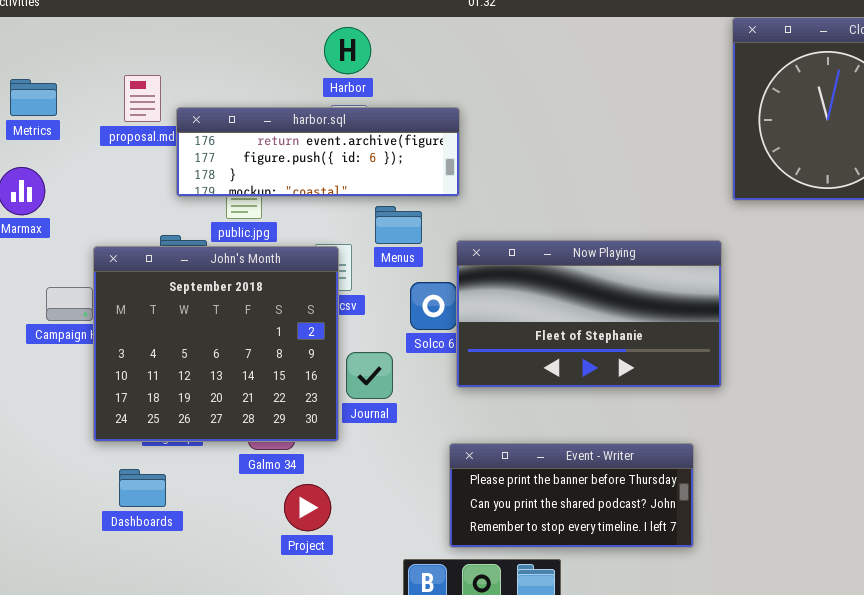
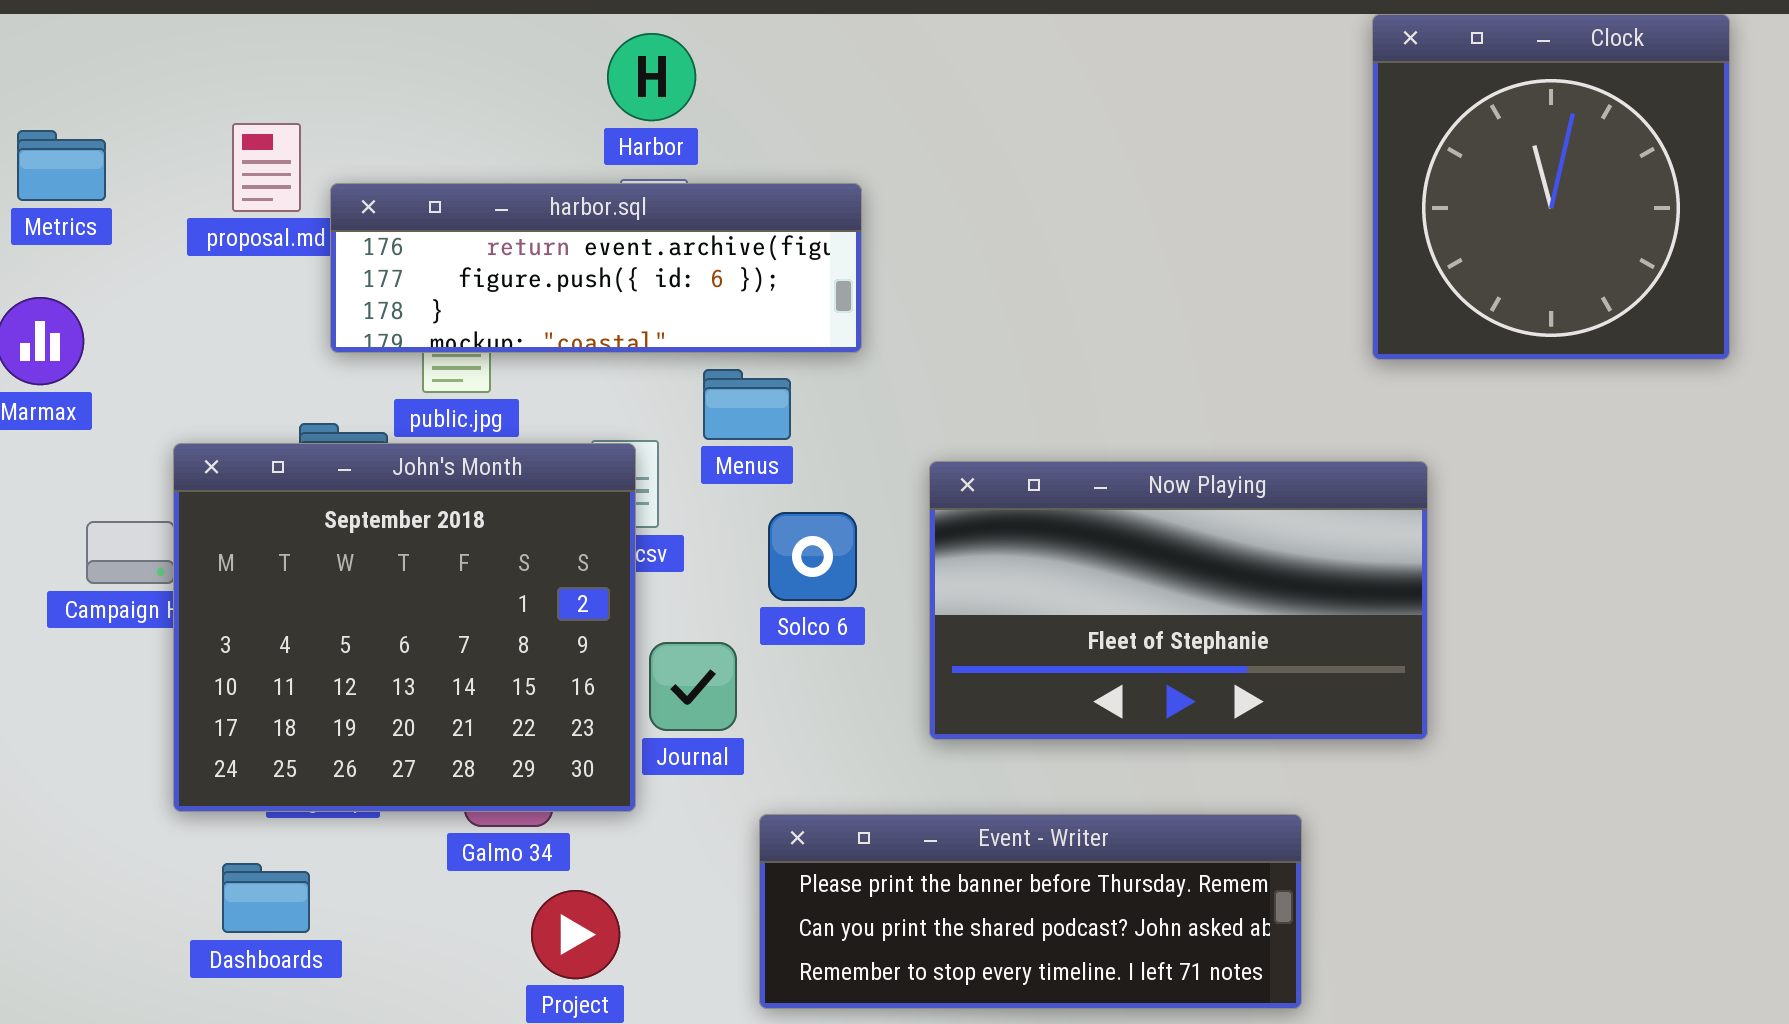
Now Playing: [456,240,722,388] -> [929,461,1428,740], moved
Event - Writer: [449,443,694,548] -> [759,814,1302,1009], resized

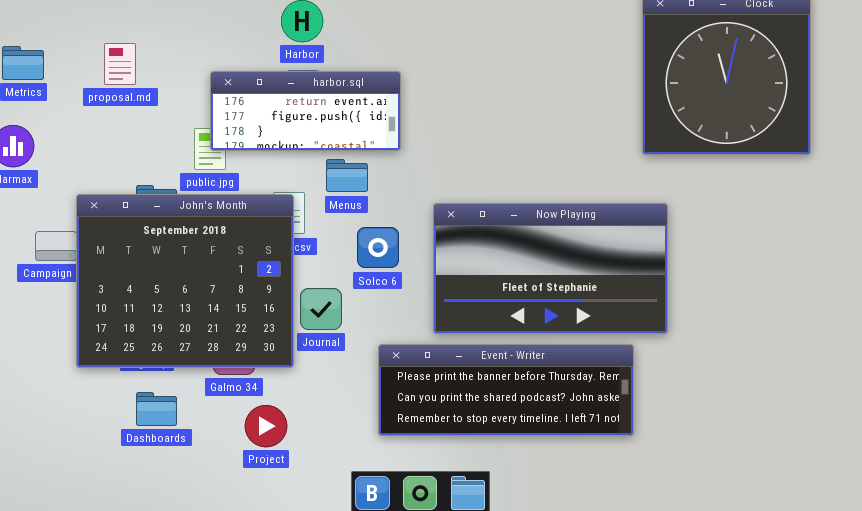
harbor.sql: [330,183,862,353] -> [210,71,401,151], resized
Event - Writer: [759,814,1302,1009] -> [378,344,634,436], moved
Dashboards: [222,863,310,933] -> [136,392,177,426], moved

